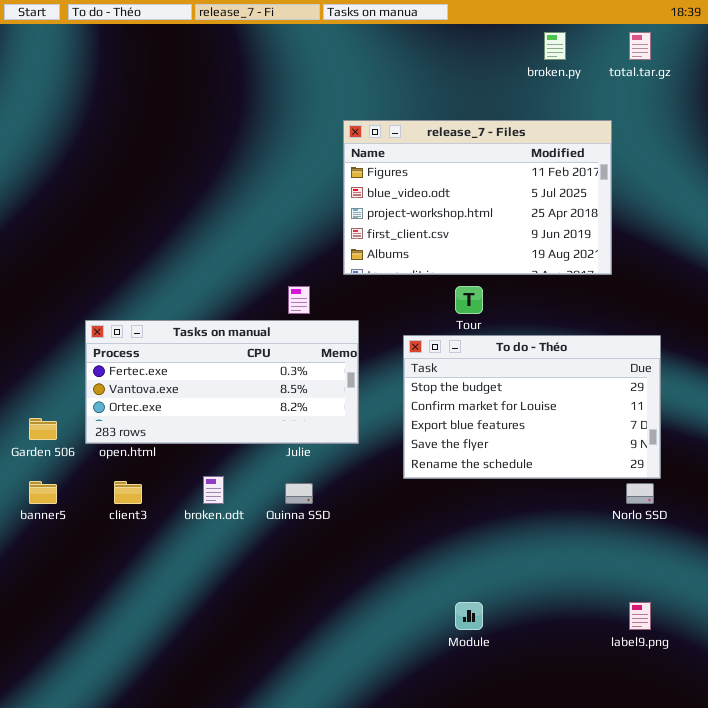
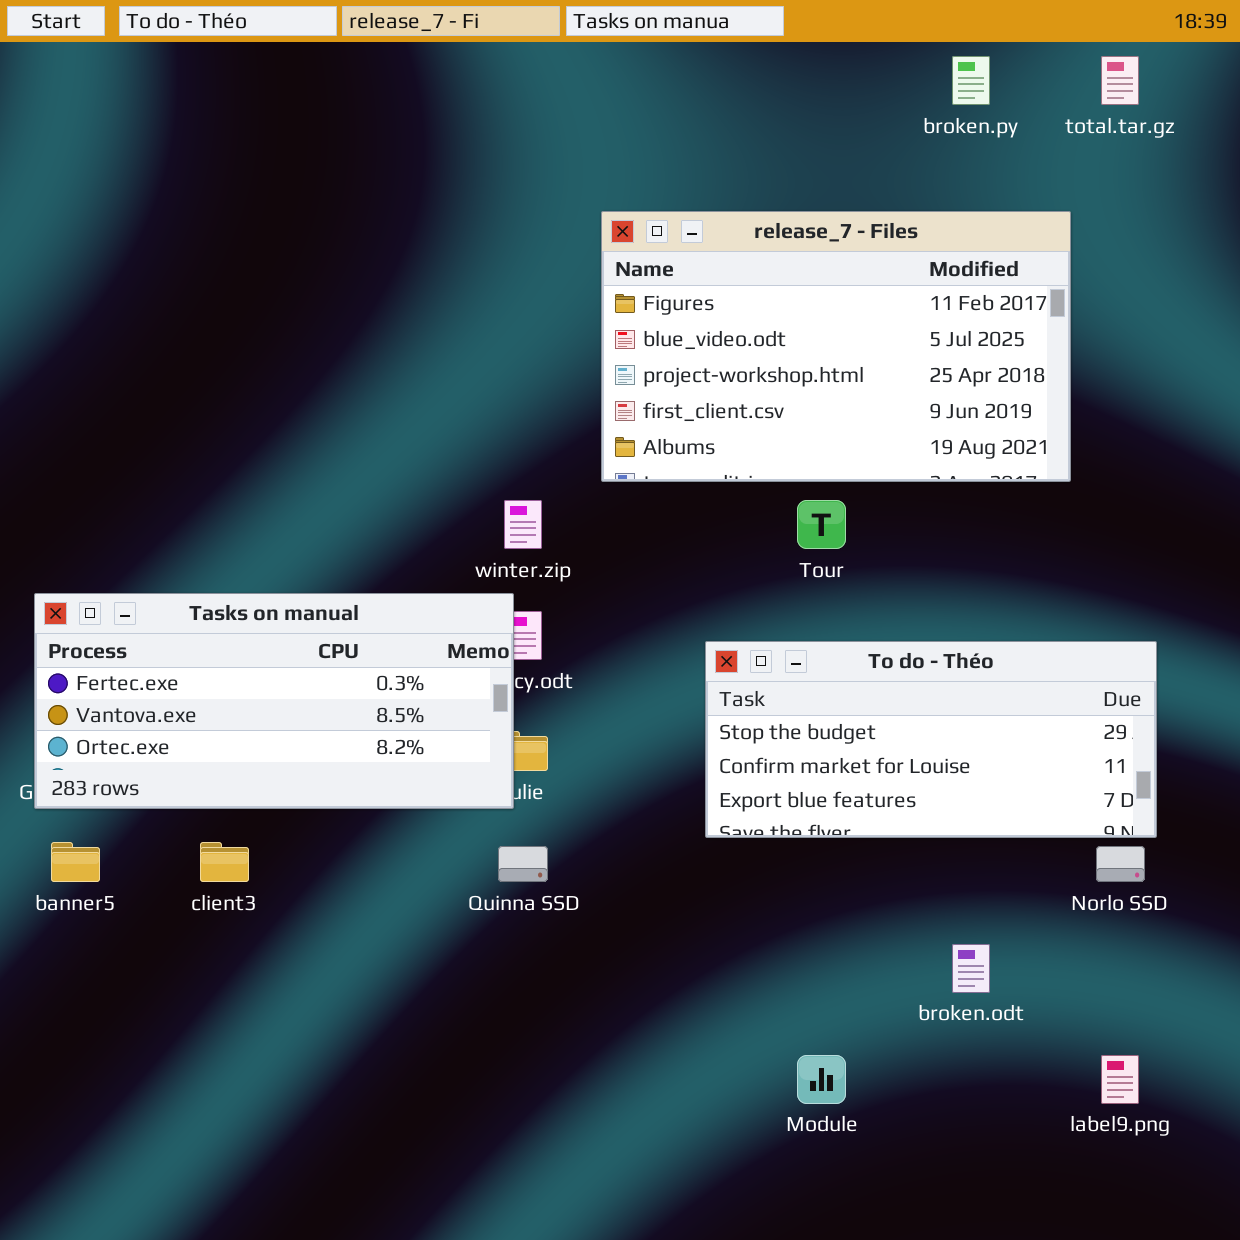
Tasks on manual: [85,320,359,444] -> [34,593,514,809], moved
To do - Théo: [403,335,661,479] -> [705,641,1157,838], resized
broken.odt: [203,476,224,504] -> [952,944,990,993], moved

